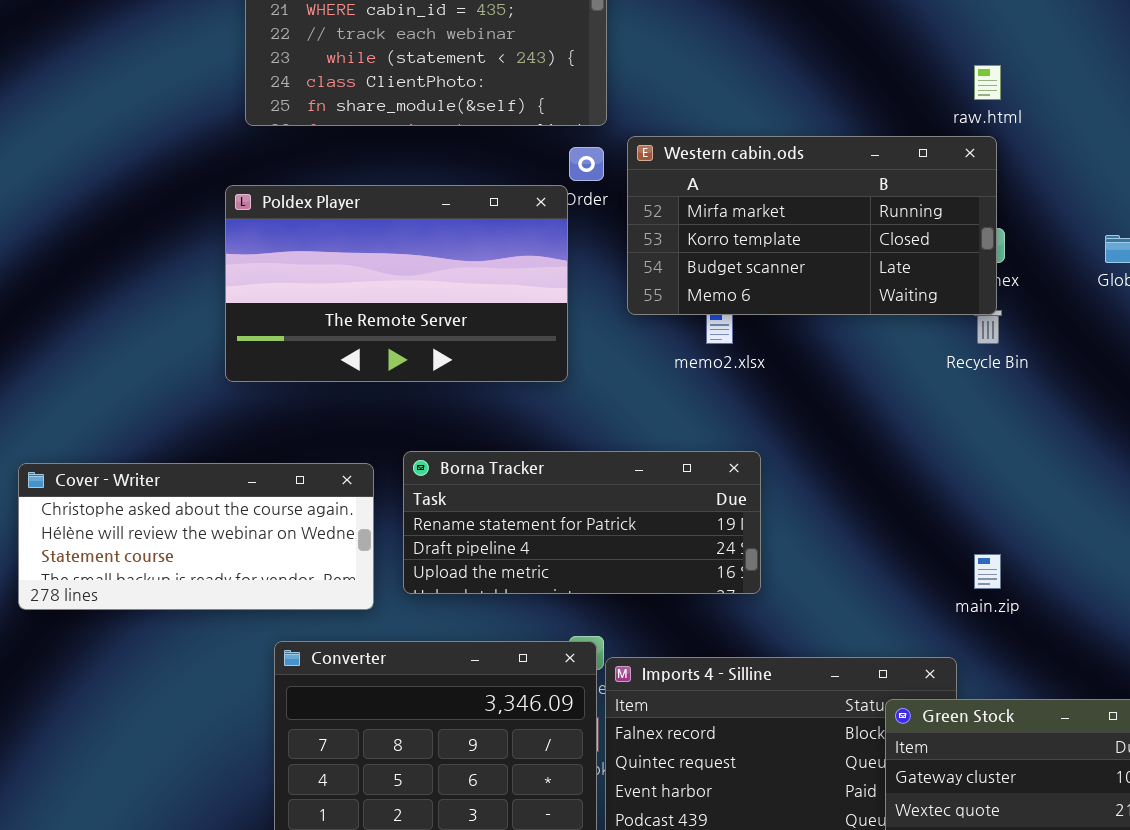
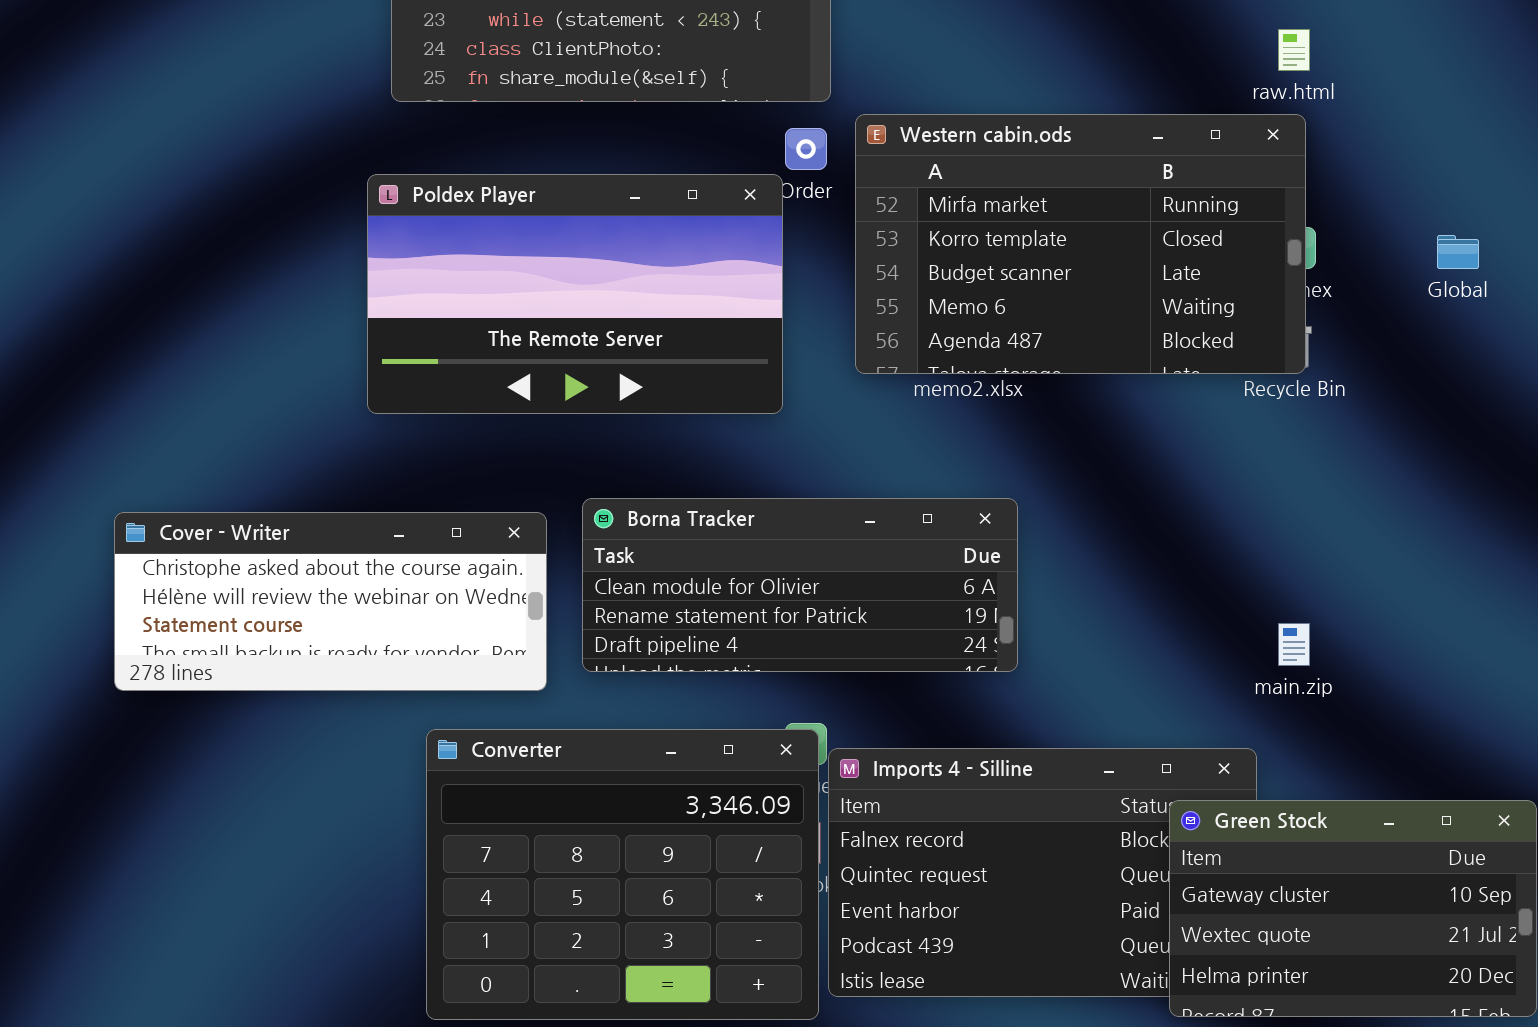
Western cabin.ods: [627,136,997,315] -> [855,114,1306,374], resized
Borna Tracker: [403,451,761,594] -> [582,498,1018,672], scrolled up 1 row

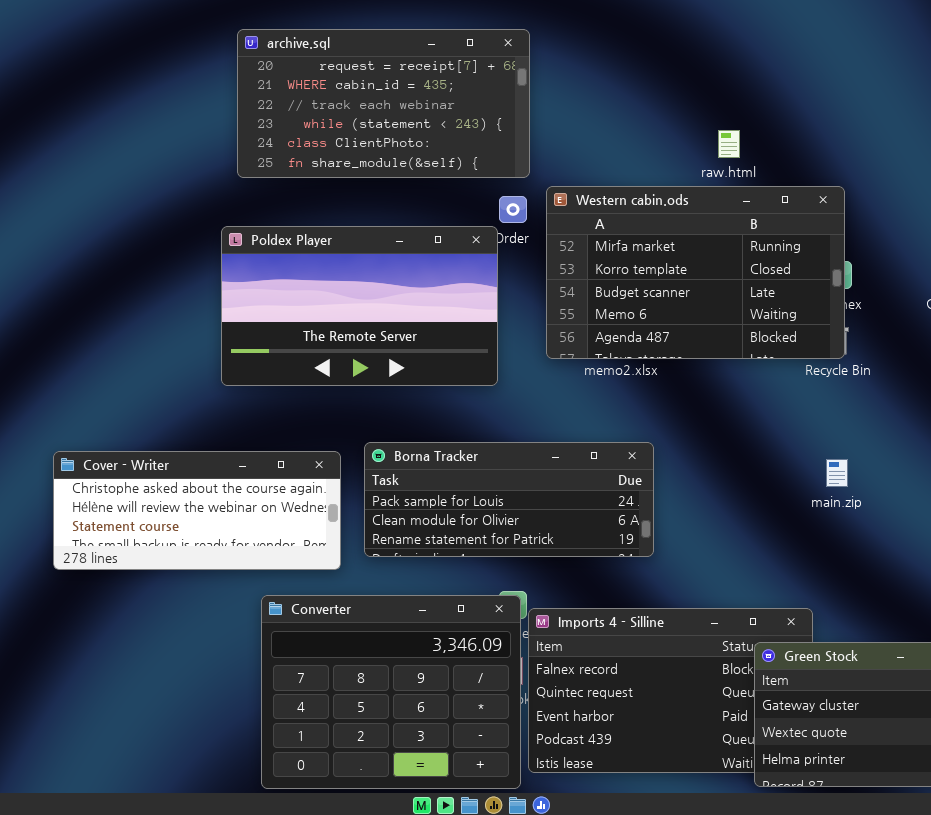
raw.html: [1278,29,1310,71] -> [718,130,740,158], moved
Borna Tracker: [582,498,1018,672] -> [364,442,654,557], scrolled up 1 row
main.zip: [1278,623,1310,666] -> [826,459,848,487], moved

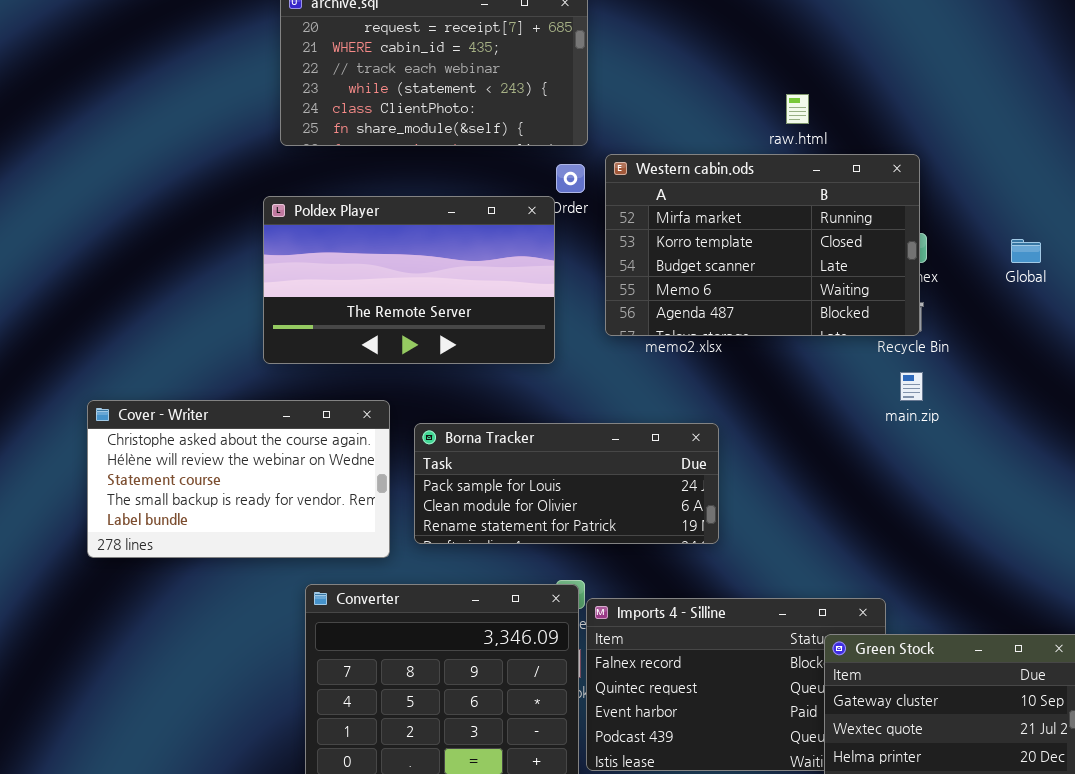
Cover - Writer: [53,451,341,570] -> [87,400,390,558], resized
main.zip: [826,459,848,487] -> [900,372,923,401], moved

